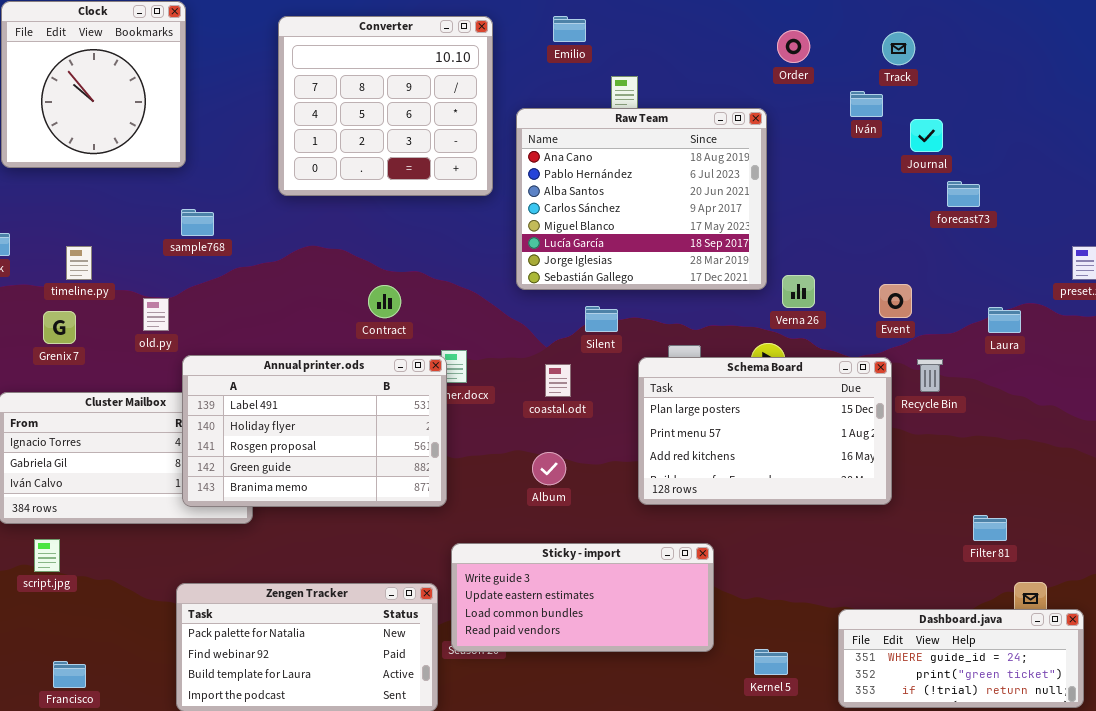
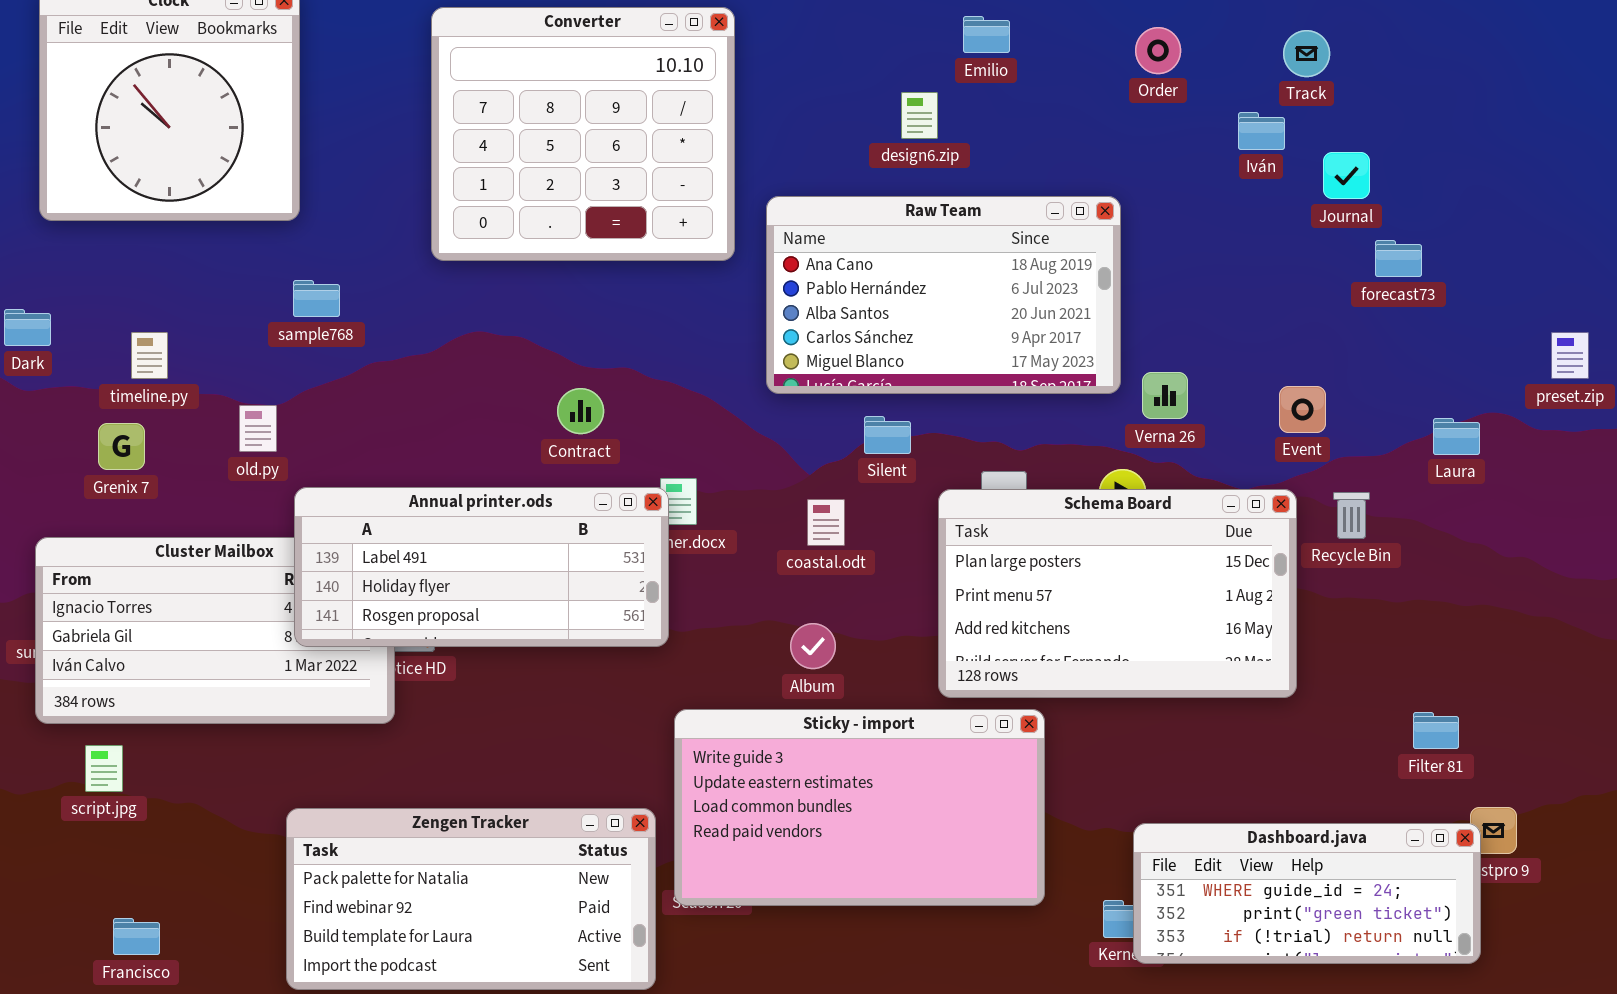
Emilio: [553,16,586,42] -> [963,16,1010,53], moved
Raw Team: [516,108,767,290] -> [766,196,1121,394], resized
Annual printer.ods: [182,355,447,507] -> [294,487,669,647], resized
Sticky - import: [451,543,714,652] -> [674,709,1045,906], resized
Dashboard.java: [838,609,1084,708] -> [1133,823,1481,964], moved

